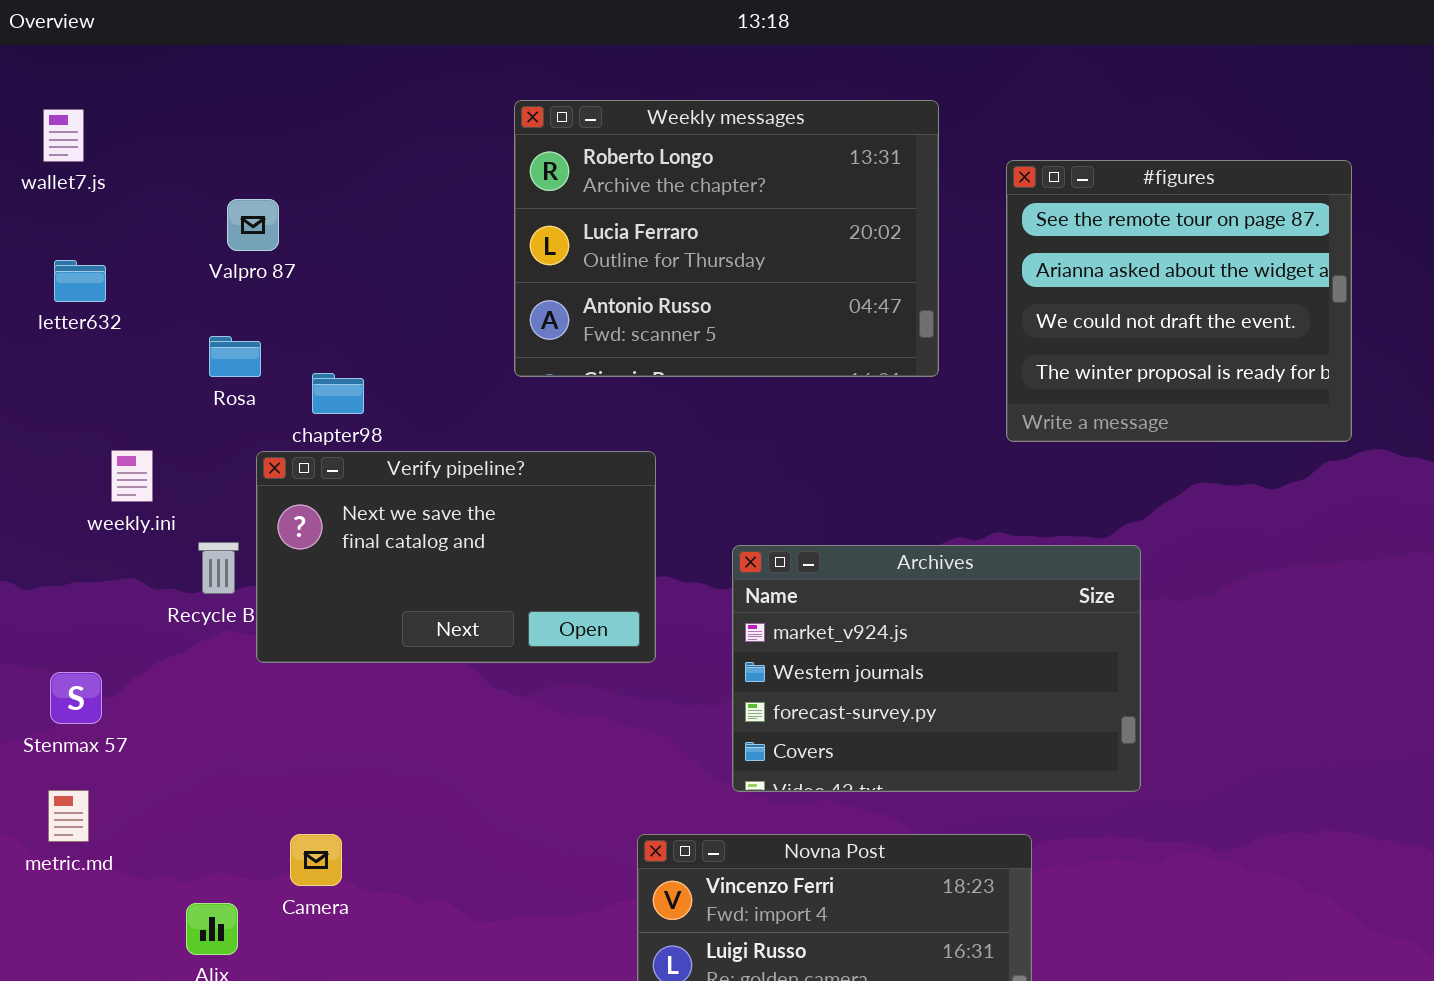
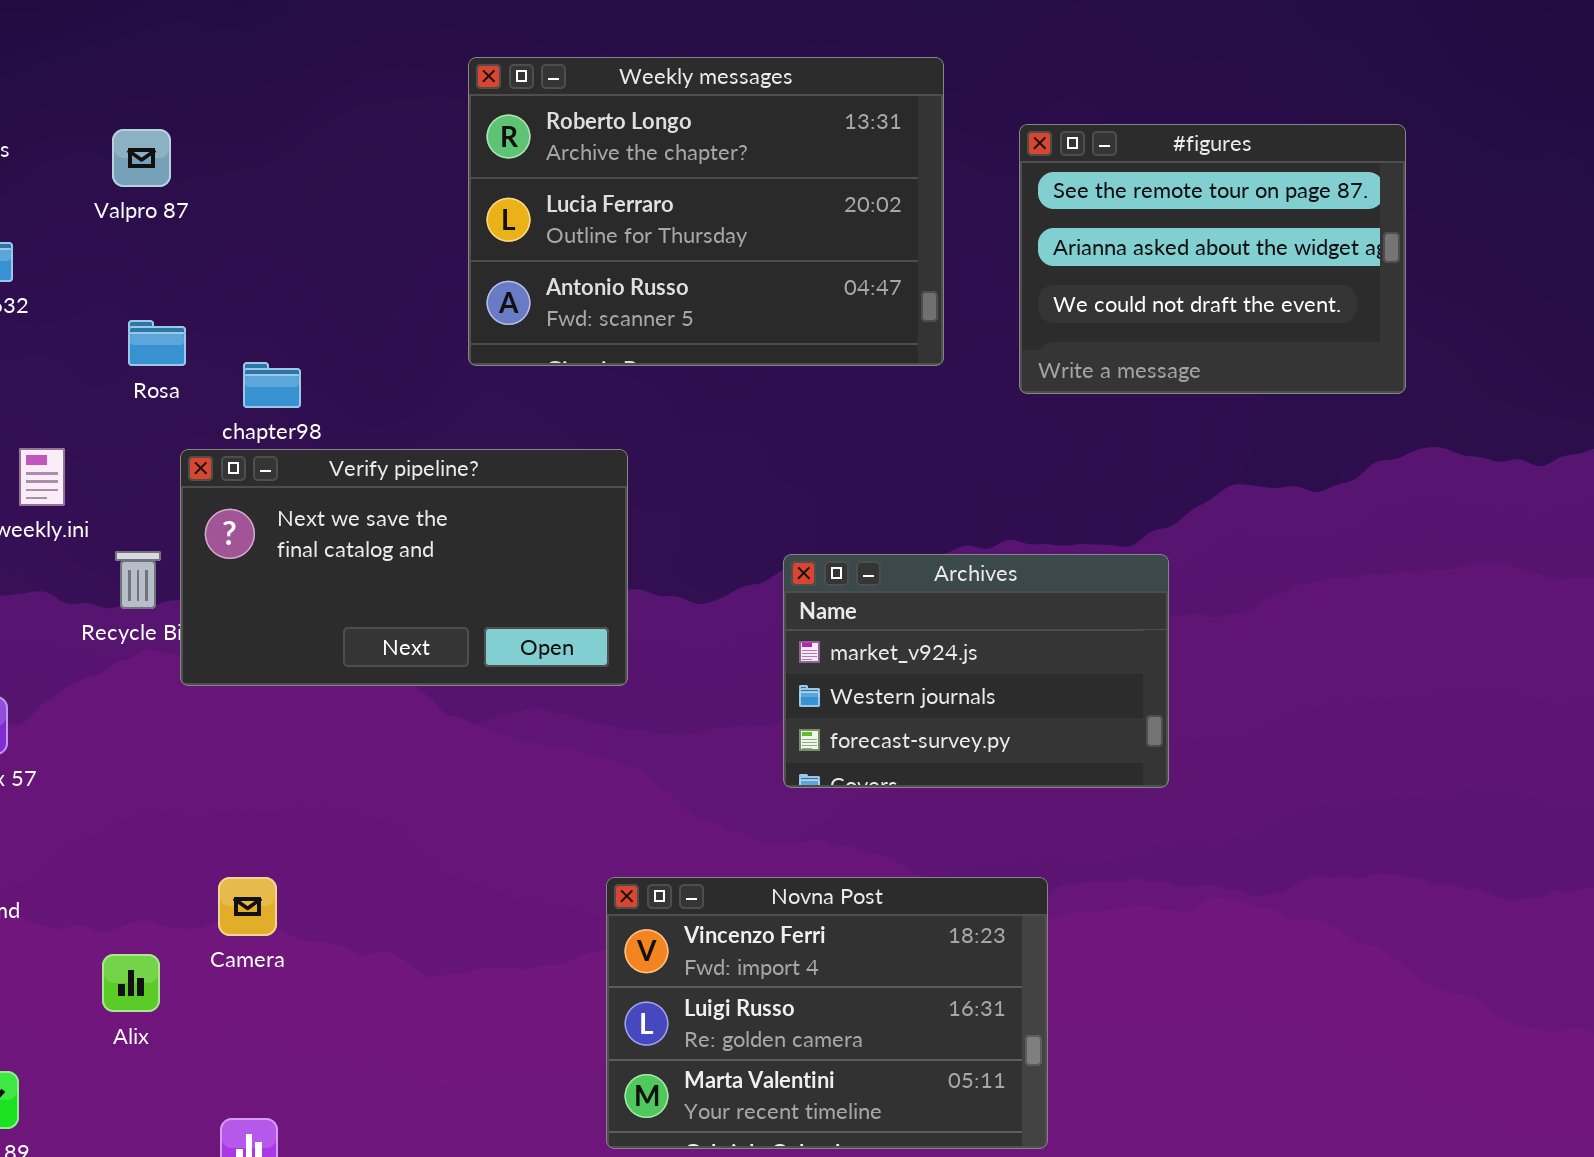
#figures: [1006,160,1352,442] -> [1019,124,1406,394], resized
Valpro 87: [227,199,279,251] -> [112,129,171,187], moved
Archives: [732,545,1141,792] -> [783,554,1169,788], resized

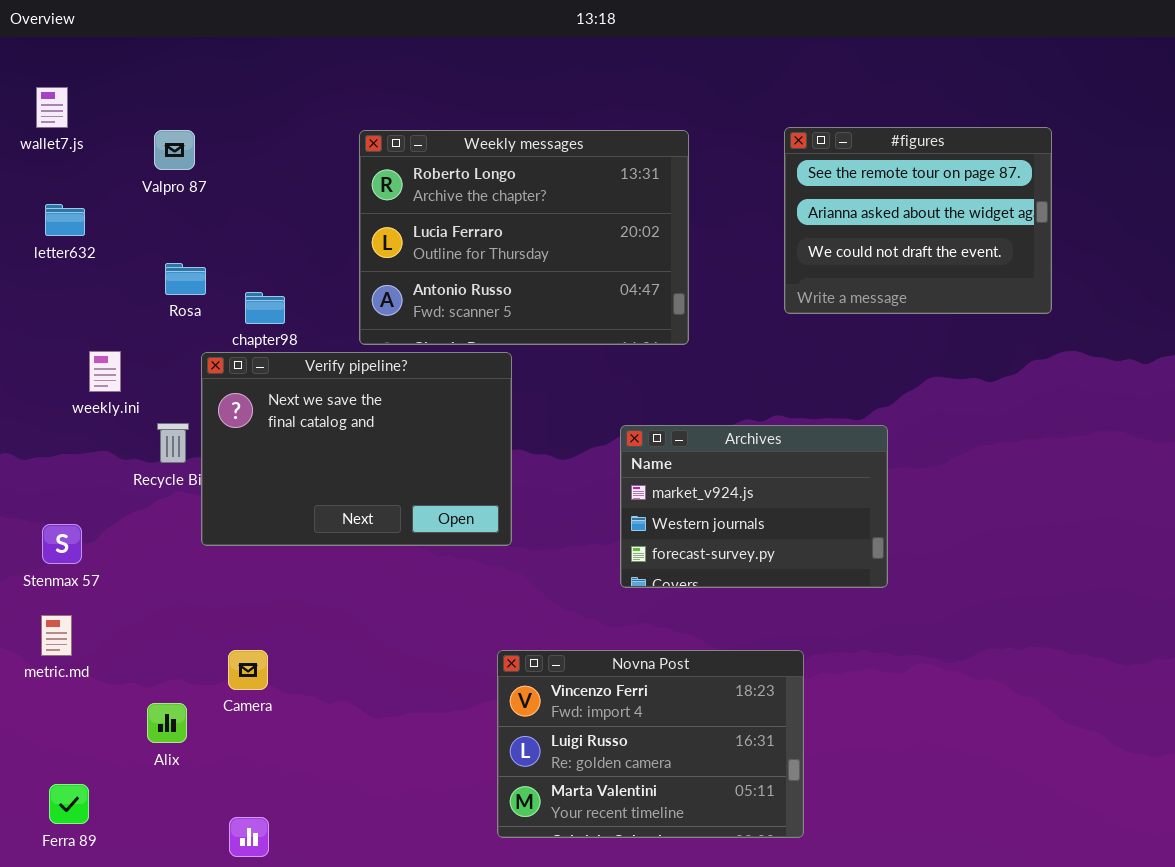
Weekly messages: [468,57,944,366] -> [359,130,689,345], moved
Verify pipeline?: [180,449,628,686] -> [201,352,512,546], resized

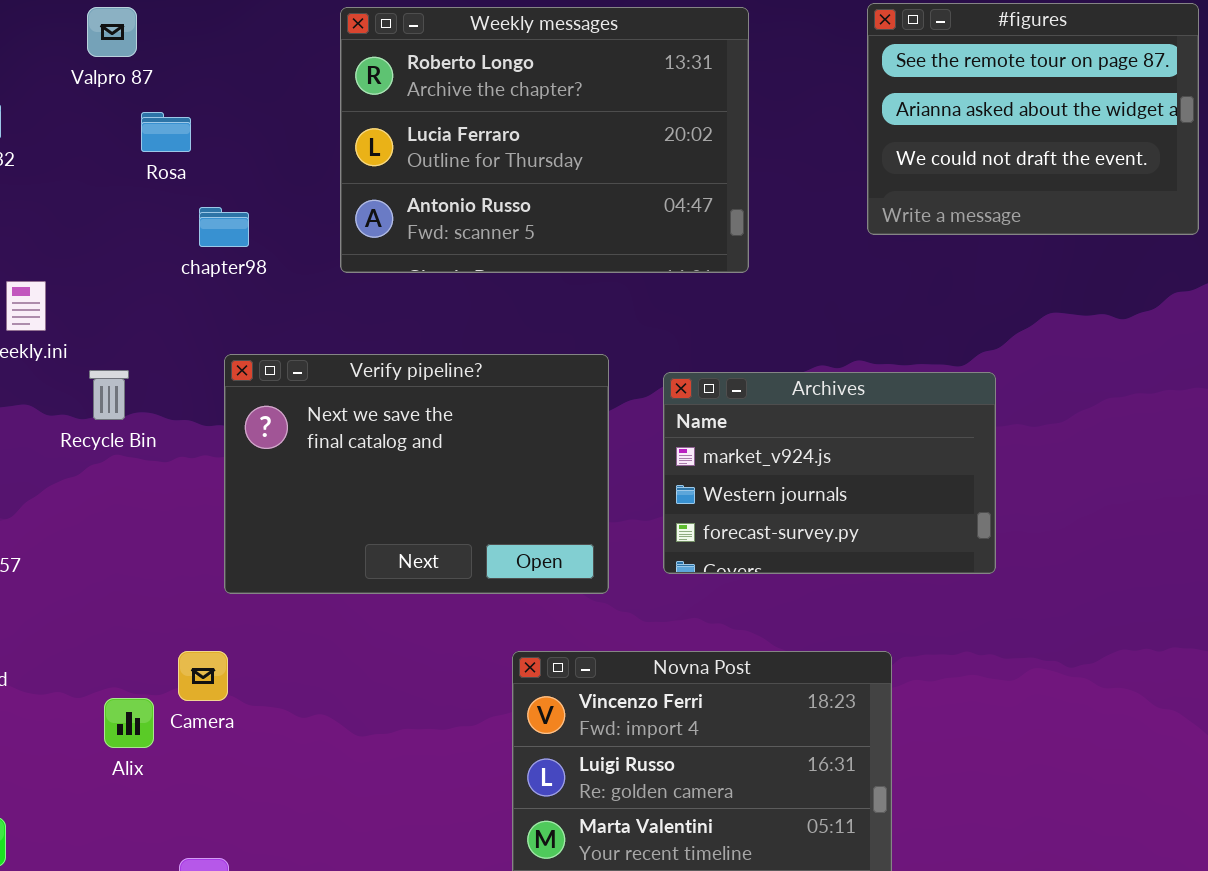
Rosa: [165,263,206,295] -> [141,112,191,152], moved
Verify pipeline?: [201,352,512,546] -> [224,354,609,594], moved
Alix: [147,703,187,743] -> [104,698,154,748], moved

